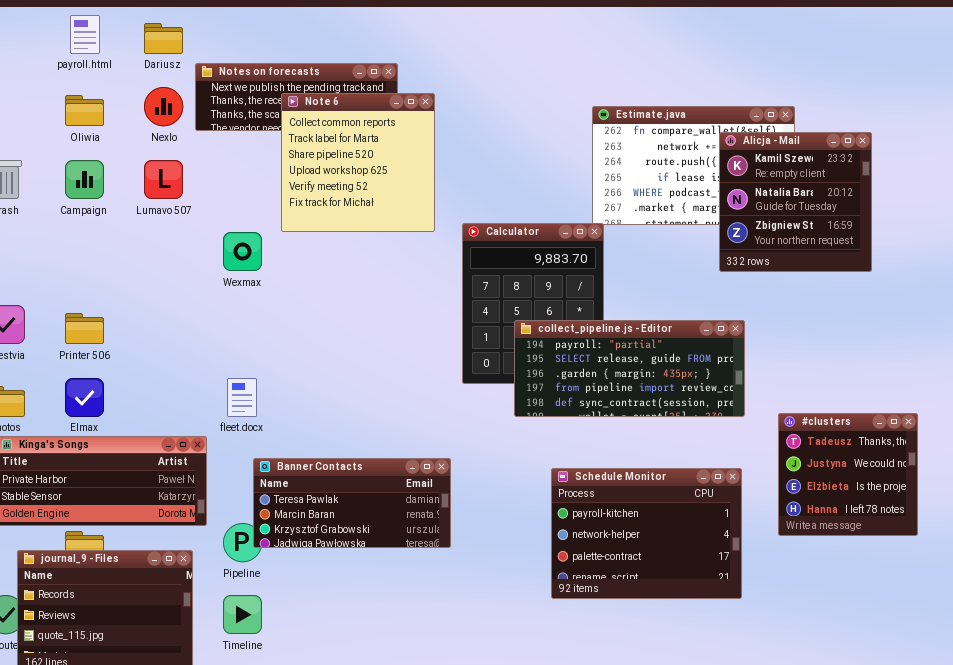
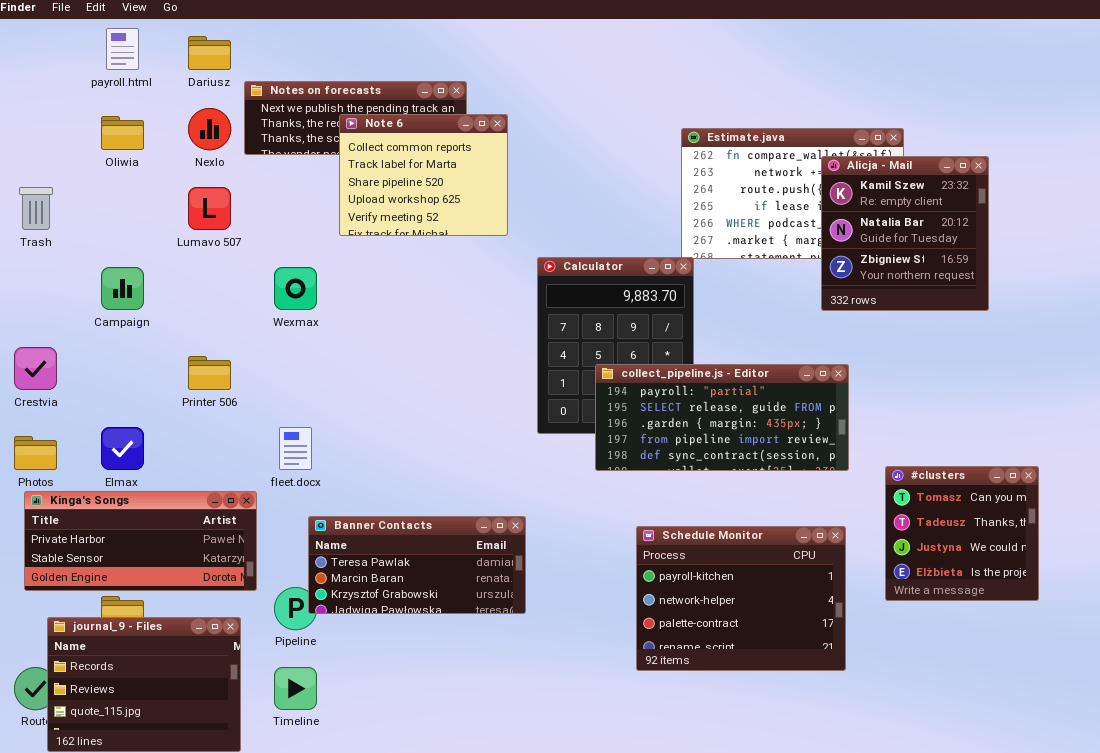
Note 6: [281,93,435,232] -> [339,114,508,236], resized
Campaign: [65,160,104,199] -> [101,267,144,310], moved
Printer 506: [65,313,104,344] -> [188,356,231,390], moved
#clusters: [778,413,918,536] -> [885,466,1039,601], scrolled up 1 row

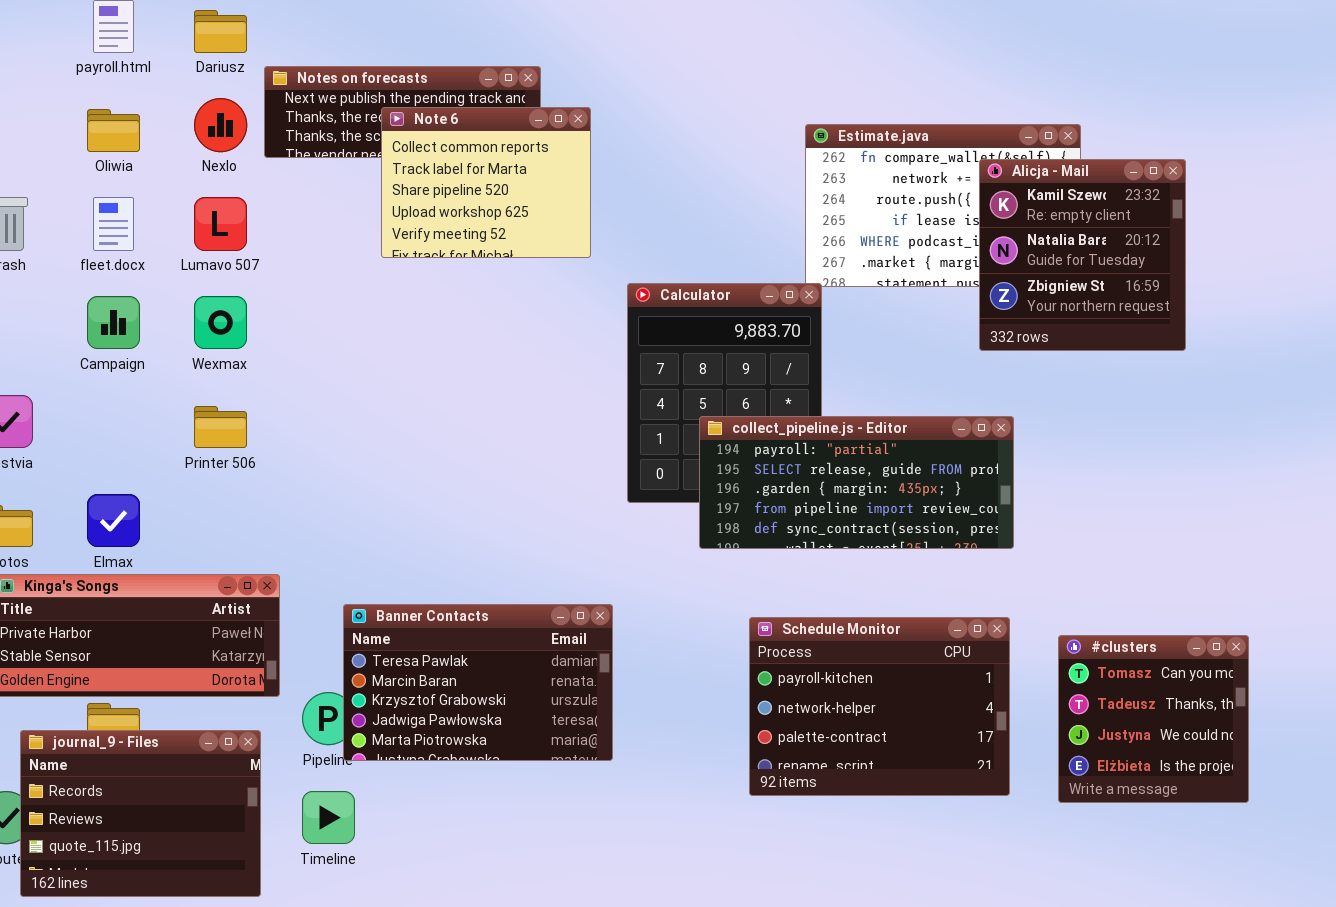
Wexmax: [274,267,317,310] -> [194,296,247,349], moved
fleet.docx: [279,427,312,470] -> [93,197,134,251], moved
#clusters: [885,466,1039,601] -> [1058,635,1249,803], moved
Banner Contacts: [308,516,526,614] -> [343,604,613,761], resized

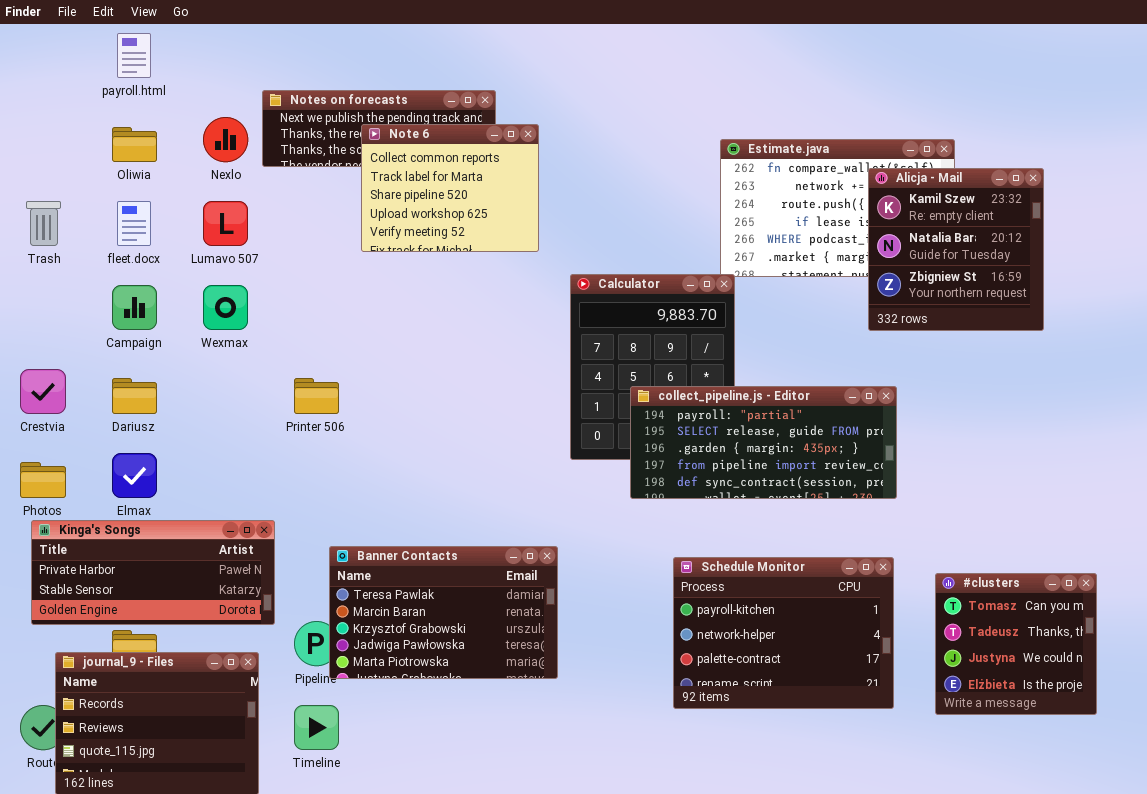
Dariusz: [194,10,247,53] -> [112,378,157,414], moved
Printer 506: [194,406,247,448] -> [294,378,339,414], moved

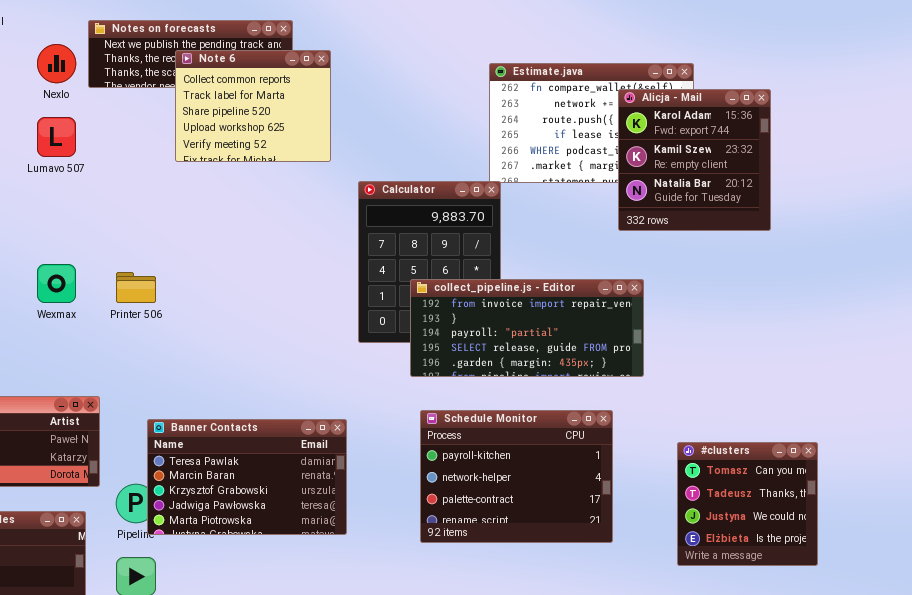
Alicja - Mail: [868,168,1044,331] -> [618,89,771,231], scrolled up 1 row
Wexmax: [203,285,248,330] -> [37,264,76,303], moved
collect_pipeline.js - Editor: [630,386,897,499] -> [410,279,644,377], scrolled up 2 rows
Schedule Monitor: [673,557,894,709] -> [420,410,613,543], moved

